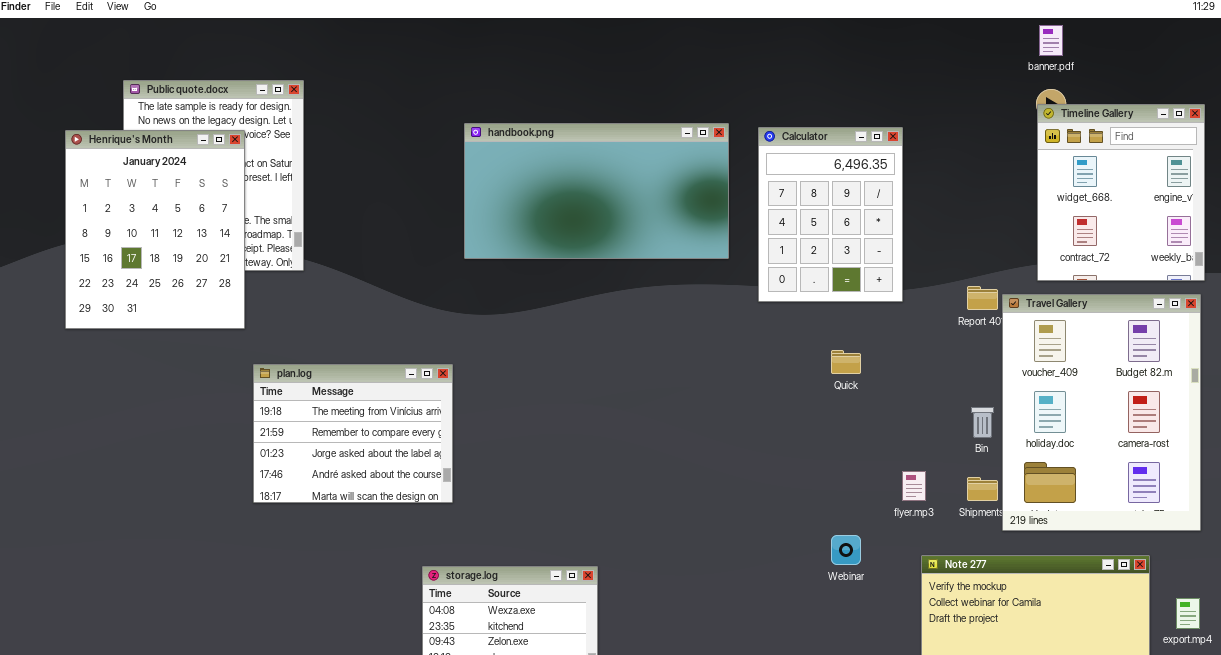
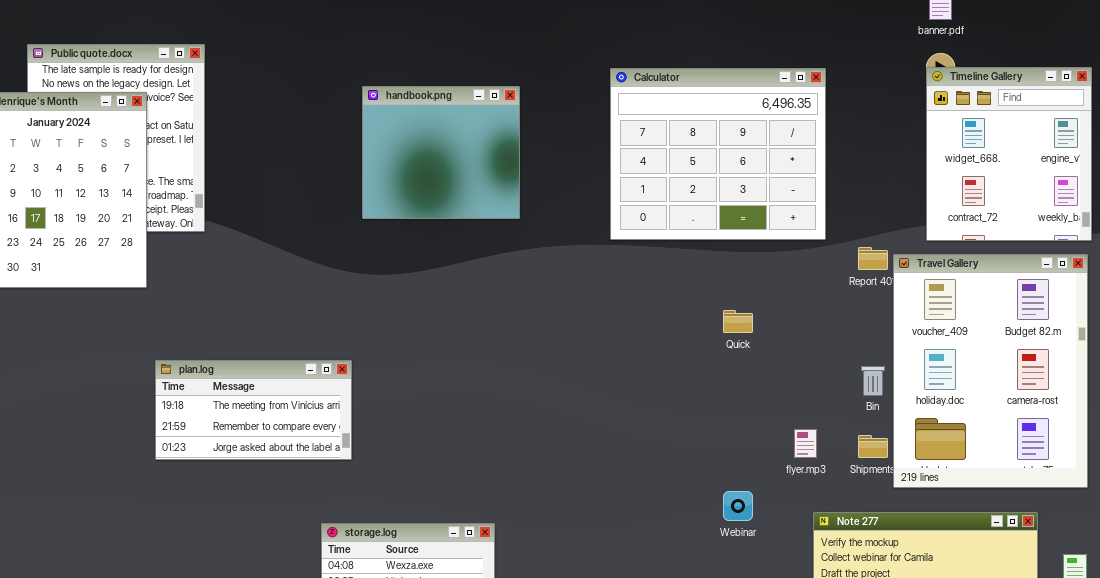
handbook.png: [464,123,729,259] -> [362,86,520,219], resized
Calculator: [758,127,903,302] -> [610,68,826,240], moved, resized
plan.log: [253,364,453,503] -> [155,360,352,460], resized

